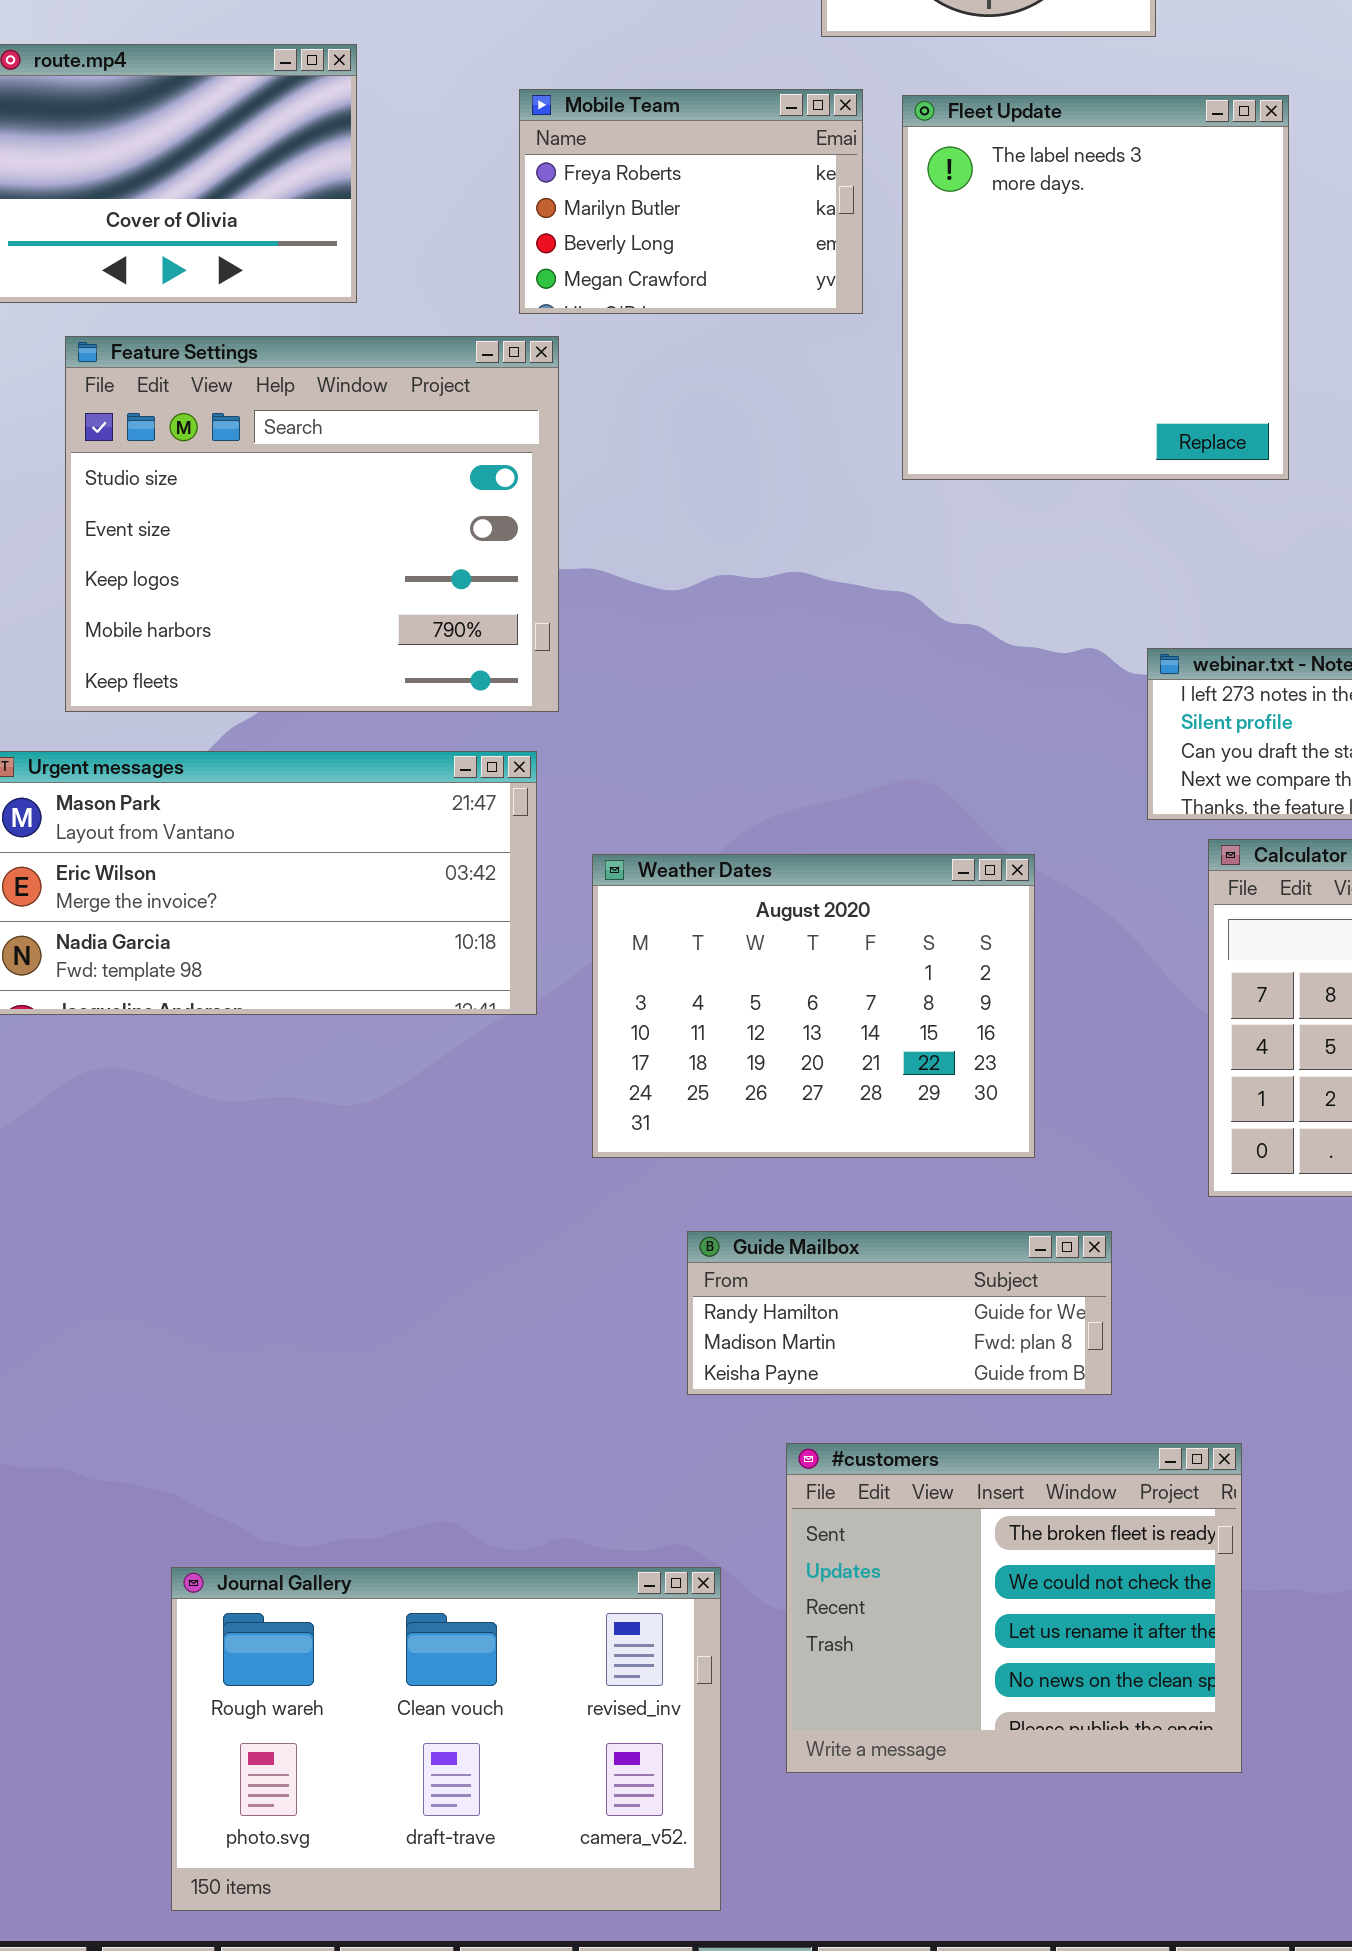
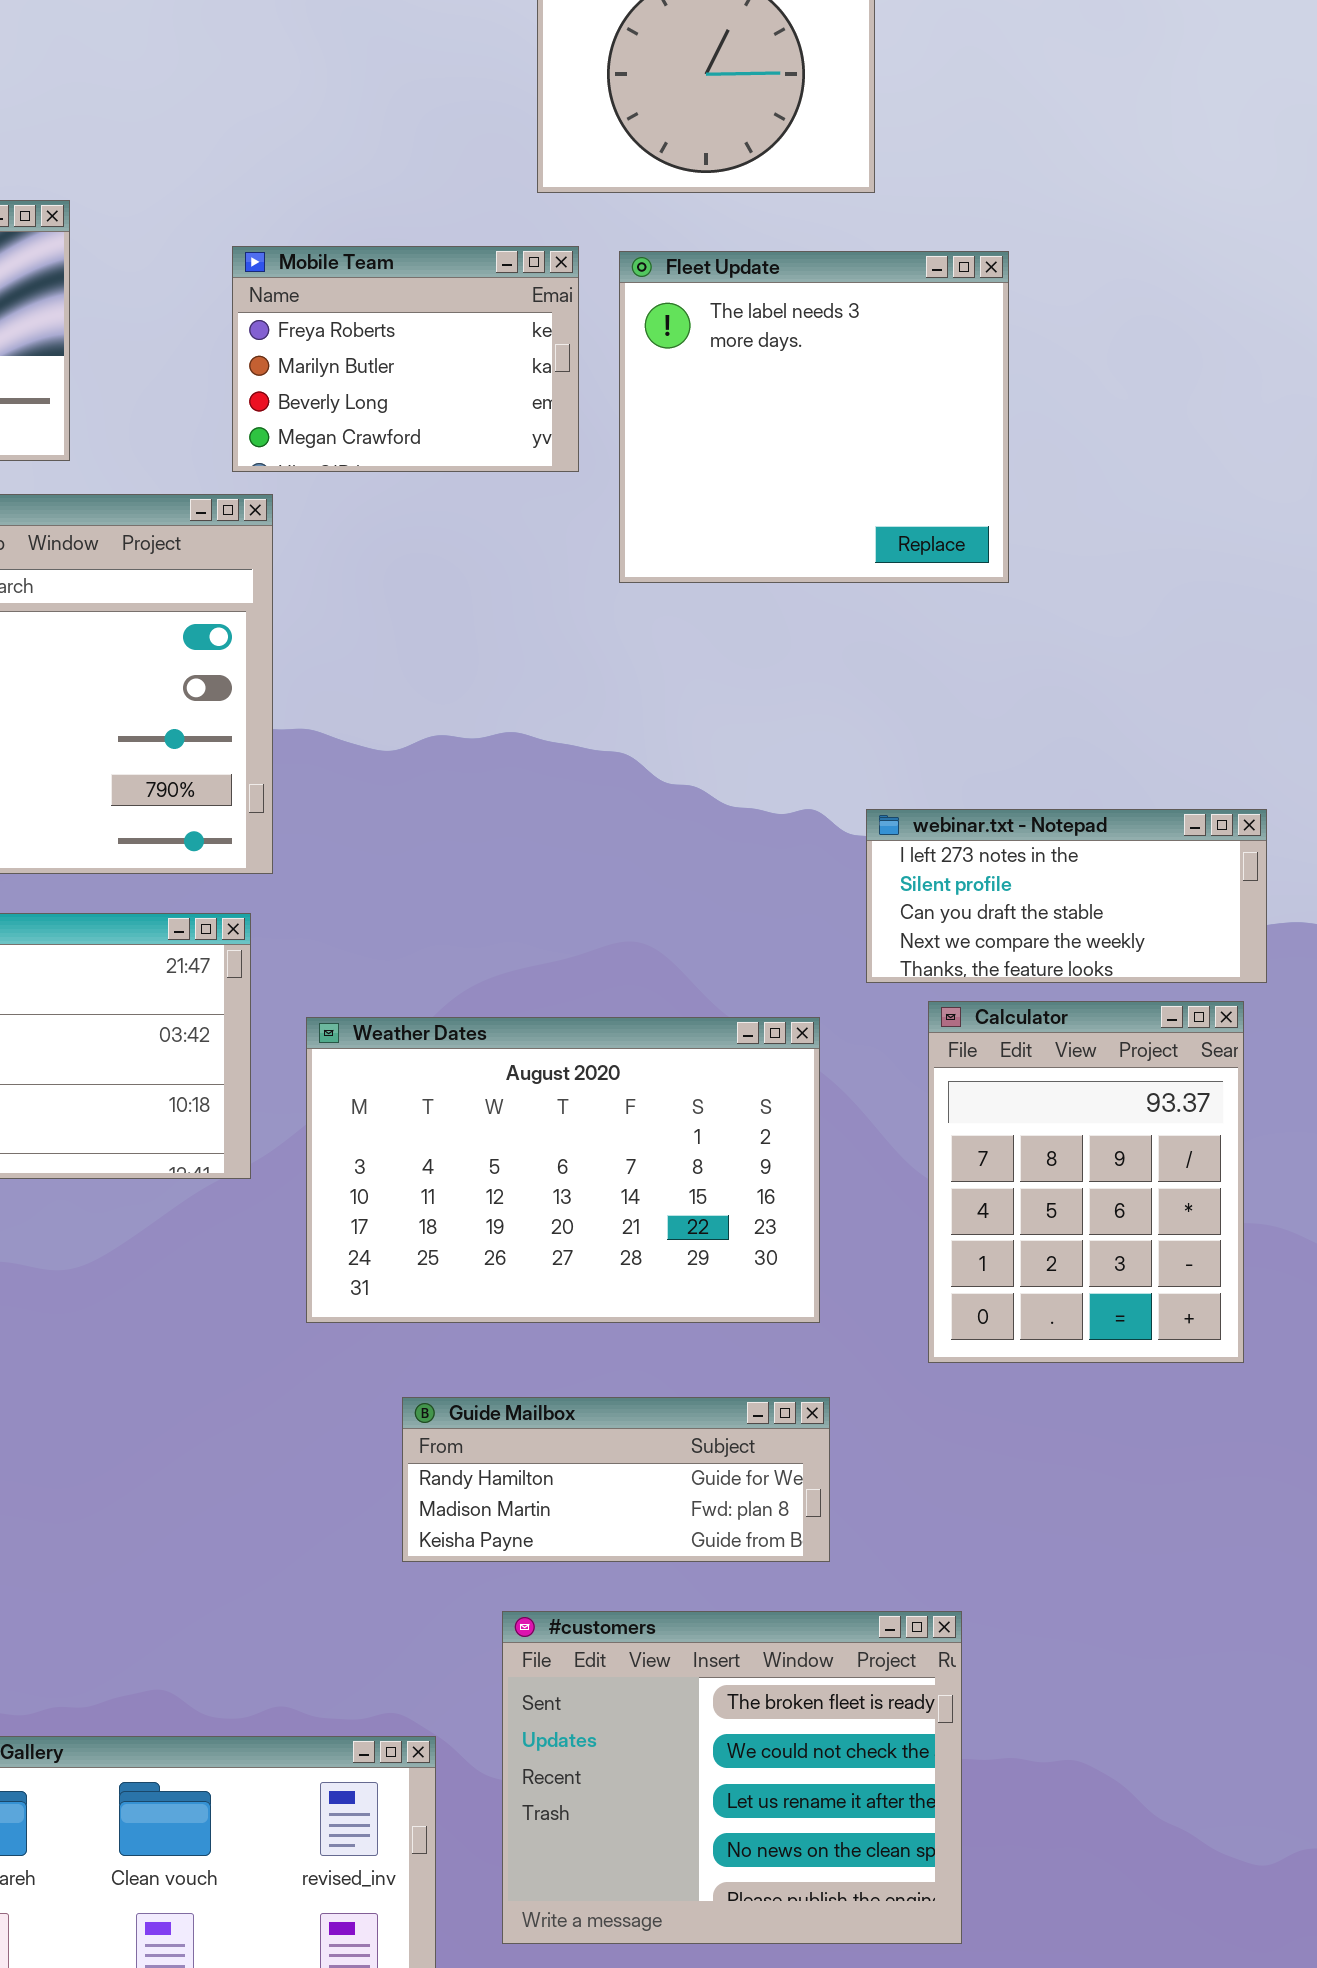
Fleet Update: [902,95,1289,480] -> [619,251,1009,583], resized
Weather Dates: [592,854,1035,1158] -> [306,1017,820,1323], resized

